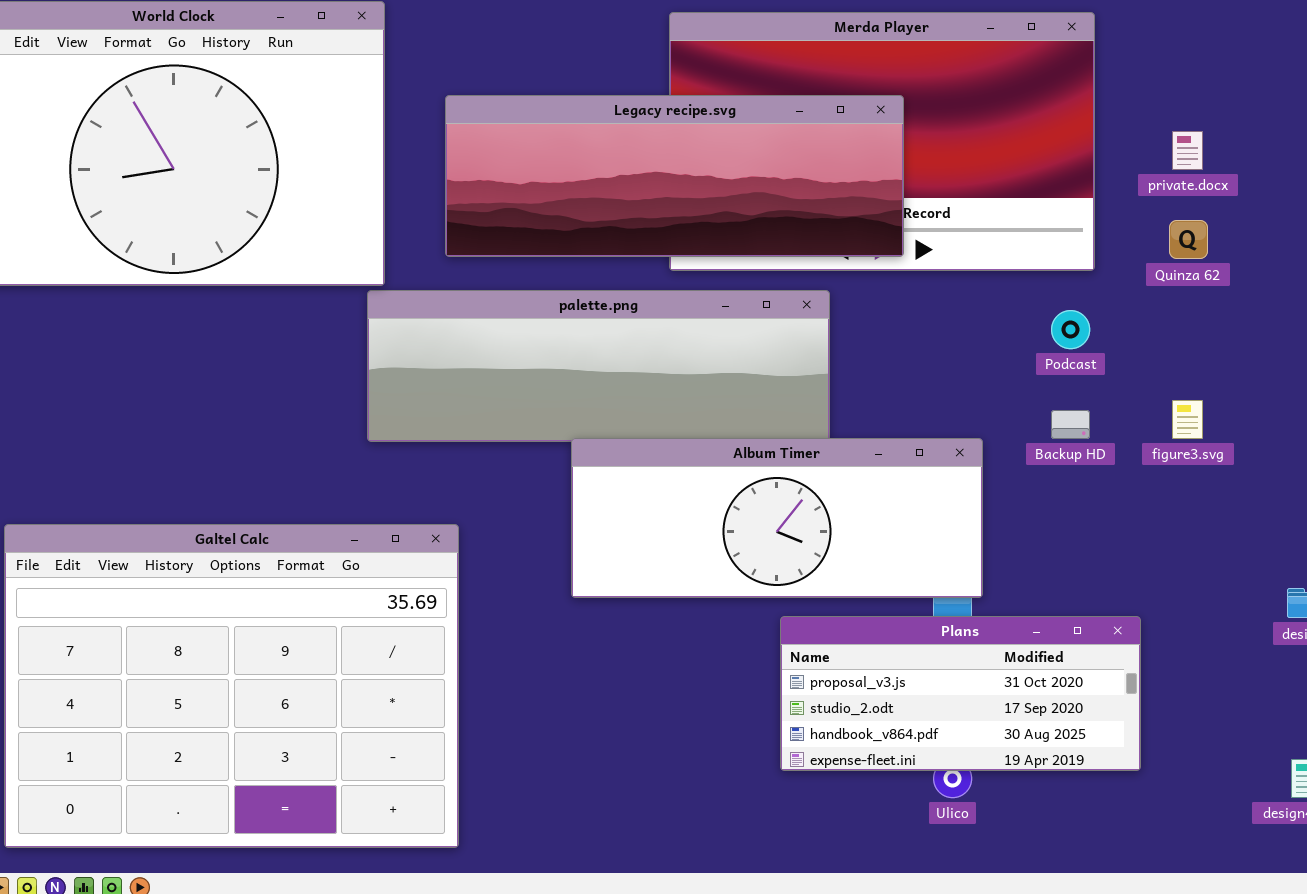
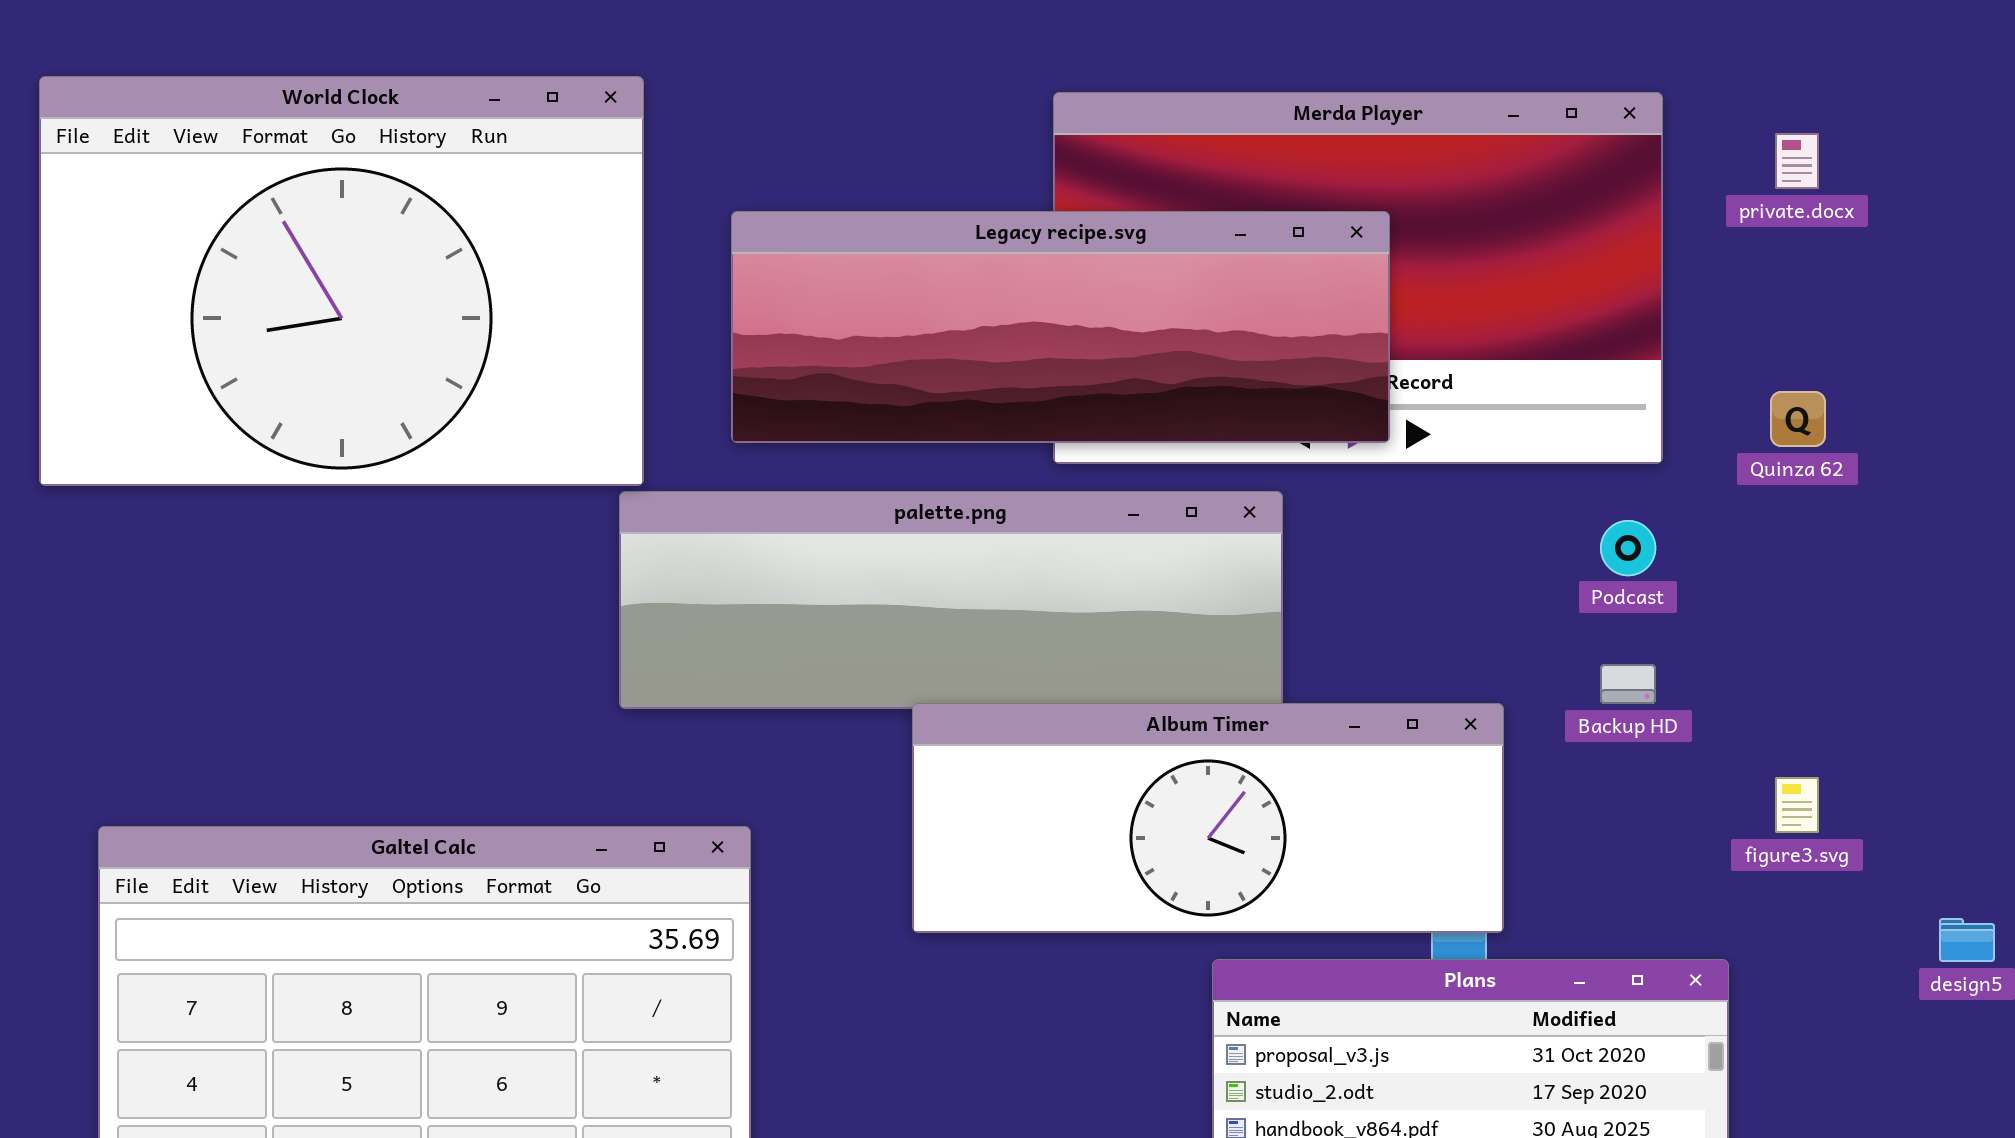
private.docx: [1172,131,1203,170] -> [1775,133,1819,189], moved
figure3.svg: [1172,400,1203,439] -> [1775,777,1819,833], moved

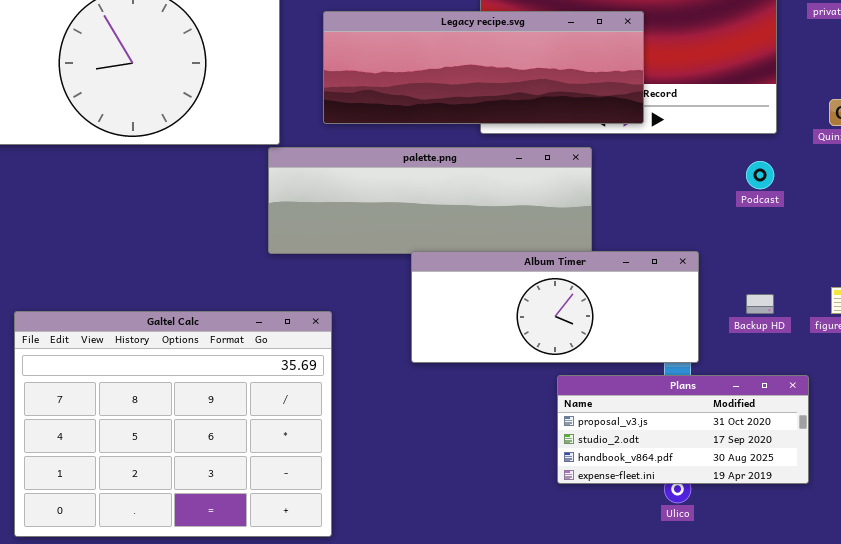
Backup HD: [1600,664,1656,704] -> [746,294,774,314], moved

